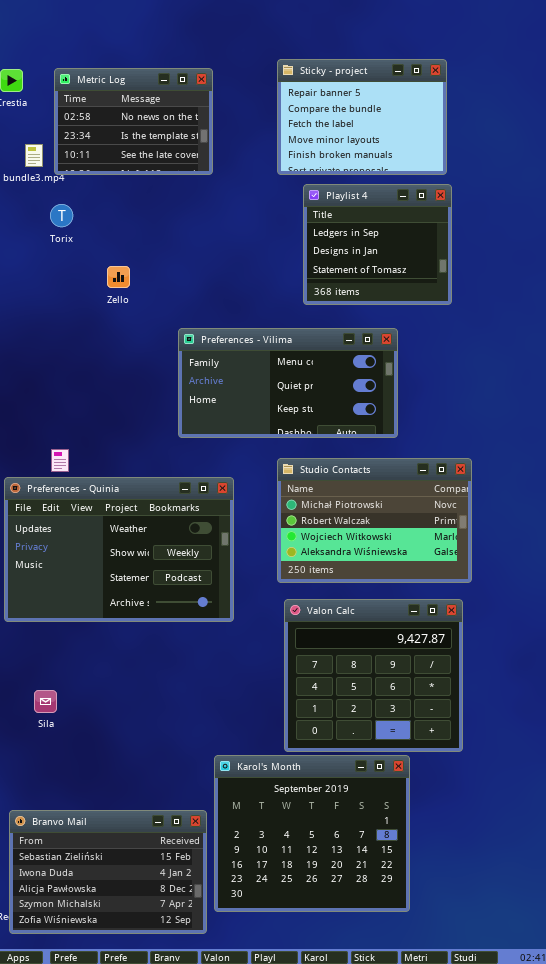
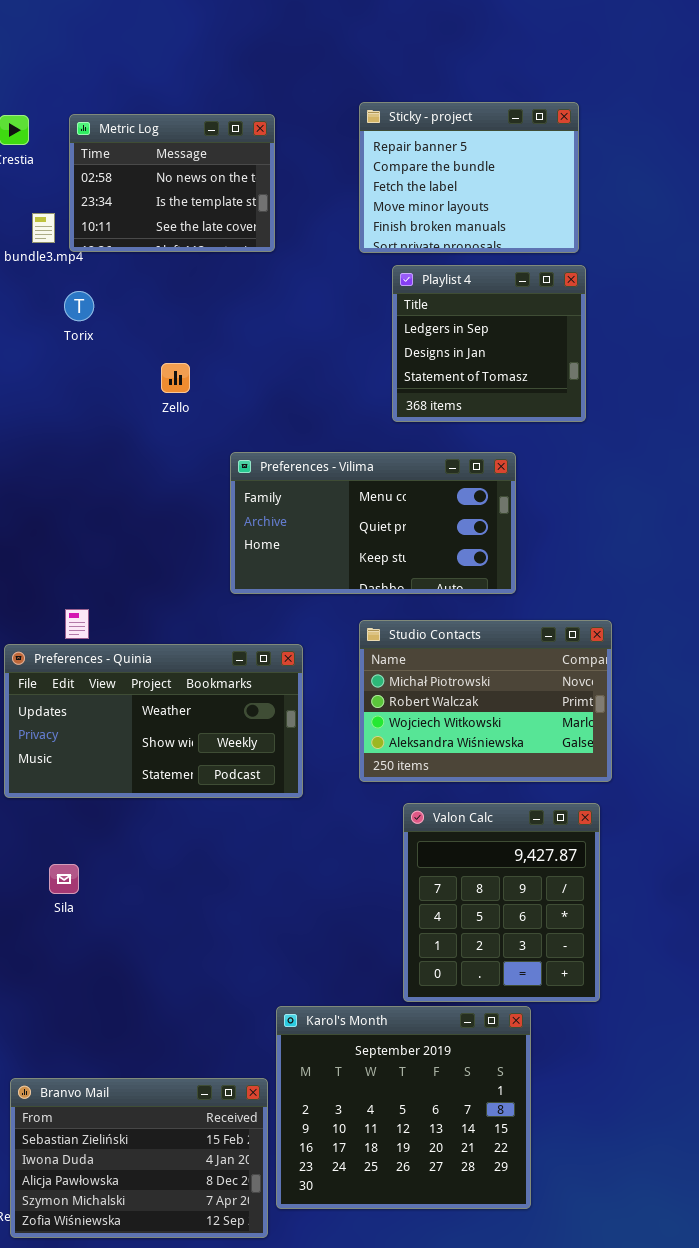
Zello: [107,266,130,288] -> [161,363,190,393], moved
Preferences - Quinia: [4,477,234,622] -> [4,644,303,798], resized
Valon Calc: [284,599,463,752] -> [403,803,600,1002], resized
Sila: [34,690,57,713] -> [49,864,79,894], moved

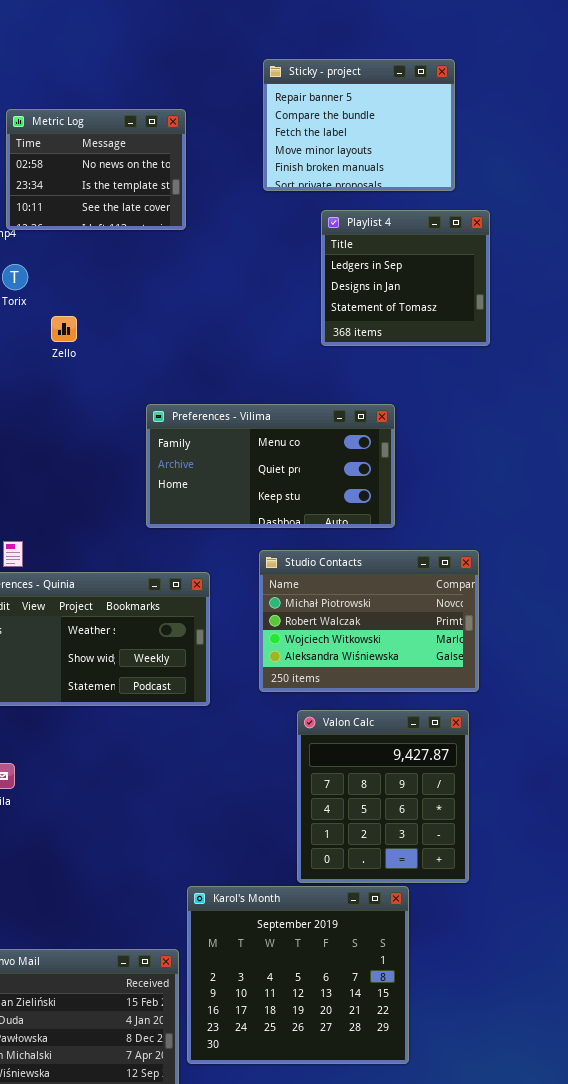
Sticky - project: [359,102,579,253] -> [263,59,455,191], moved
Playlist 4: [392,265,586,422] -> [321,210,490,346], moved
Zello: [161,363,190,393] -> [51,316,77,342], moved

